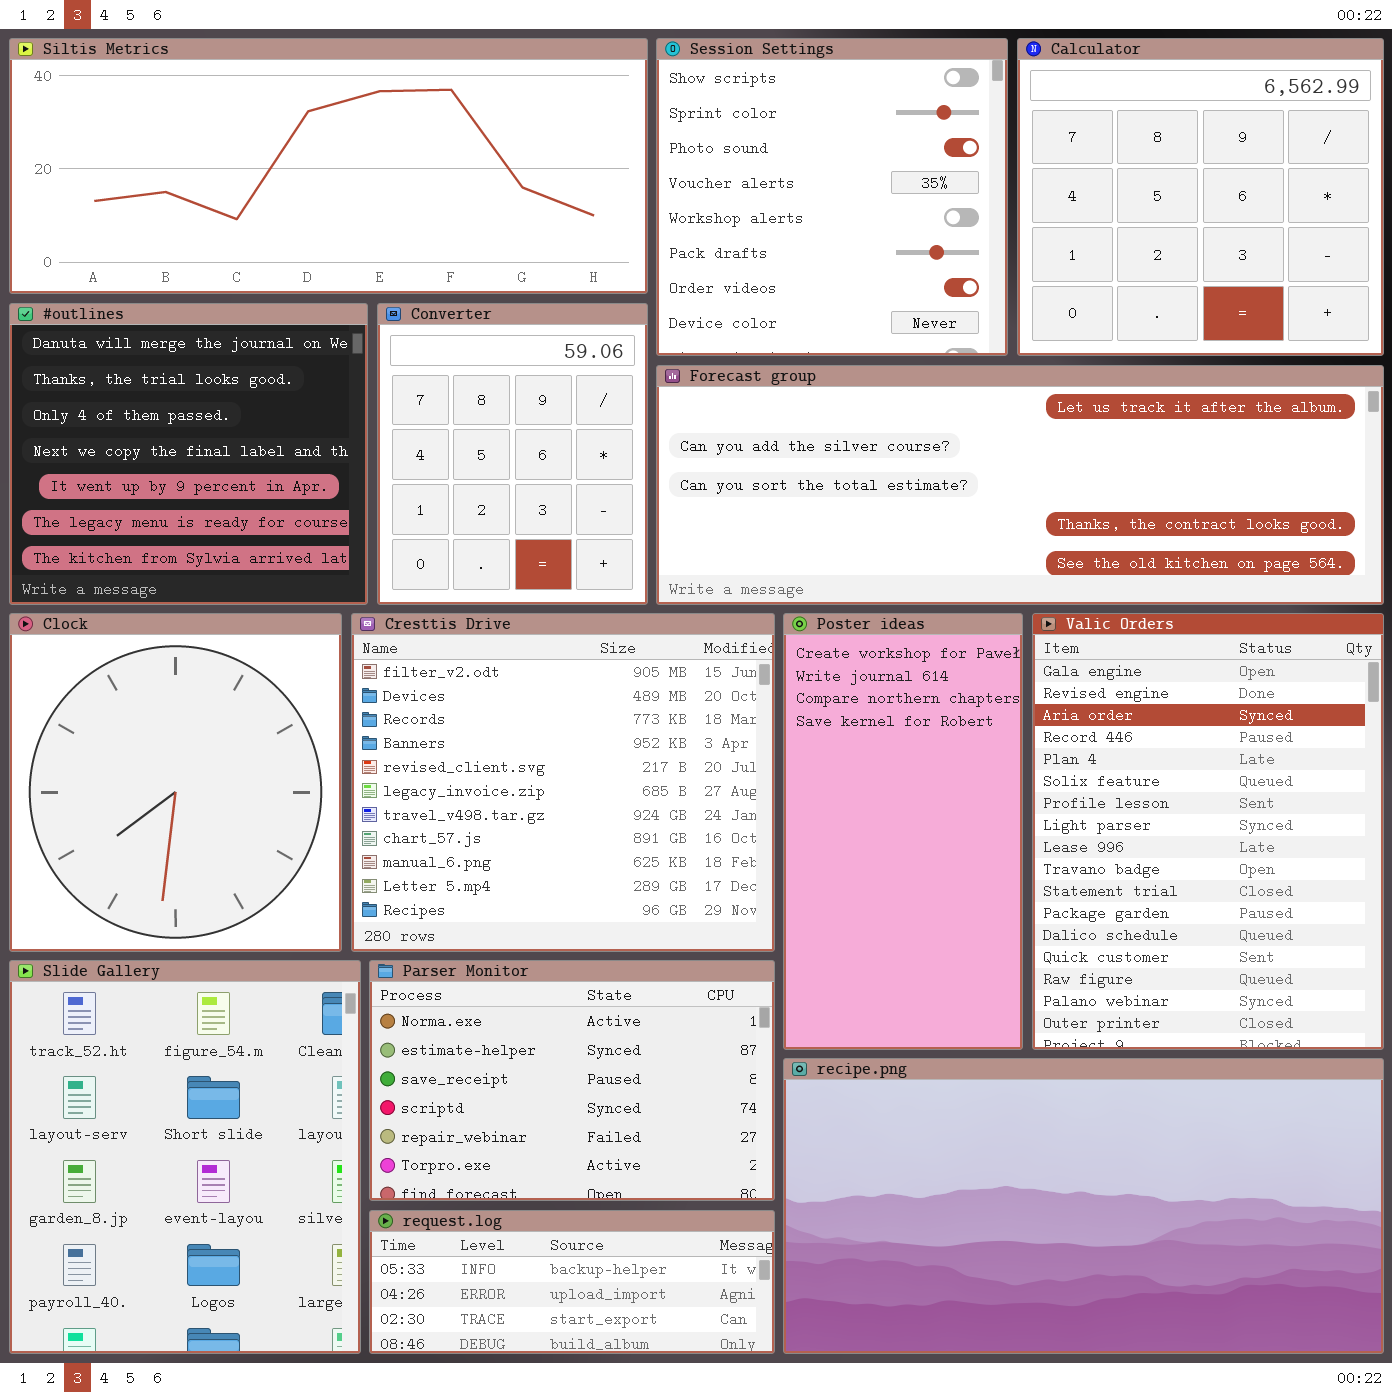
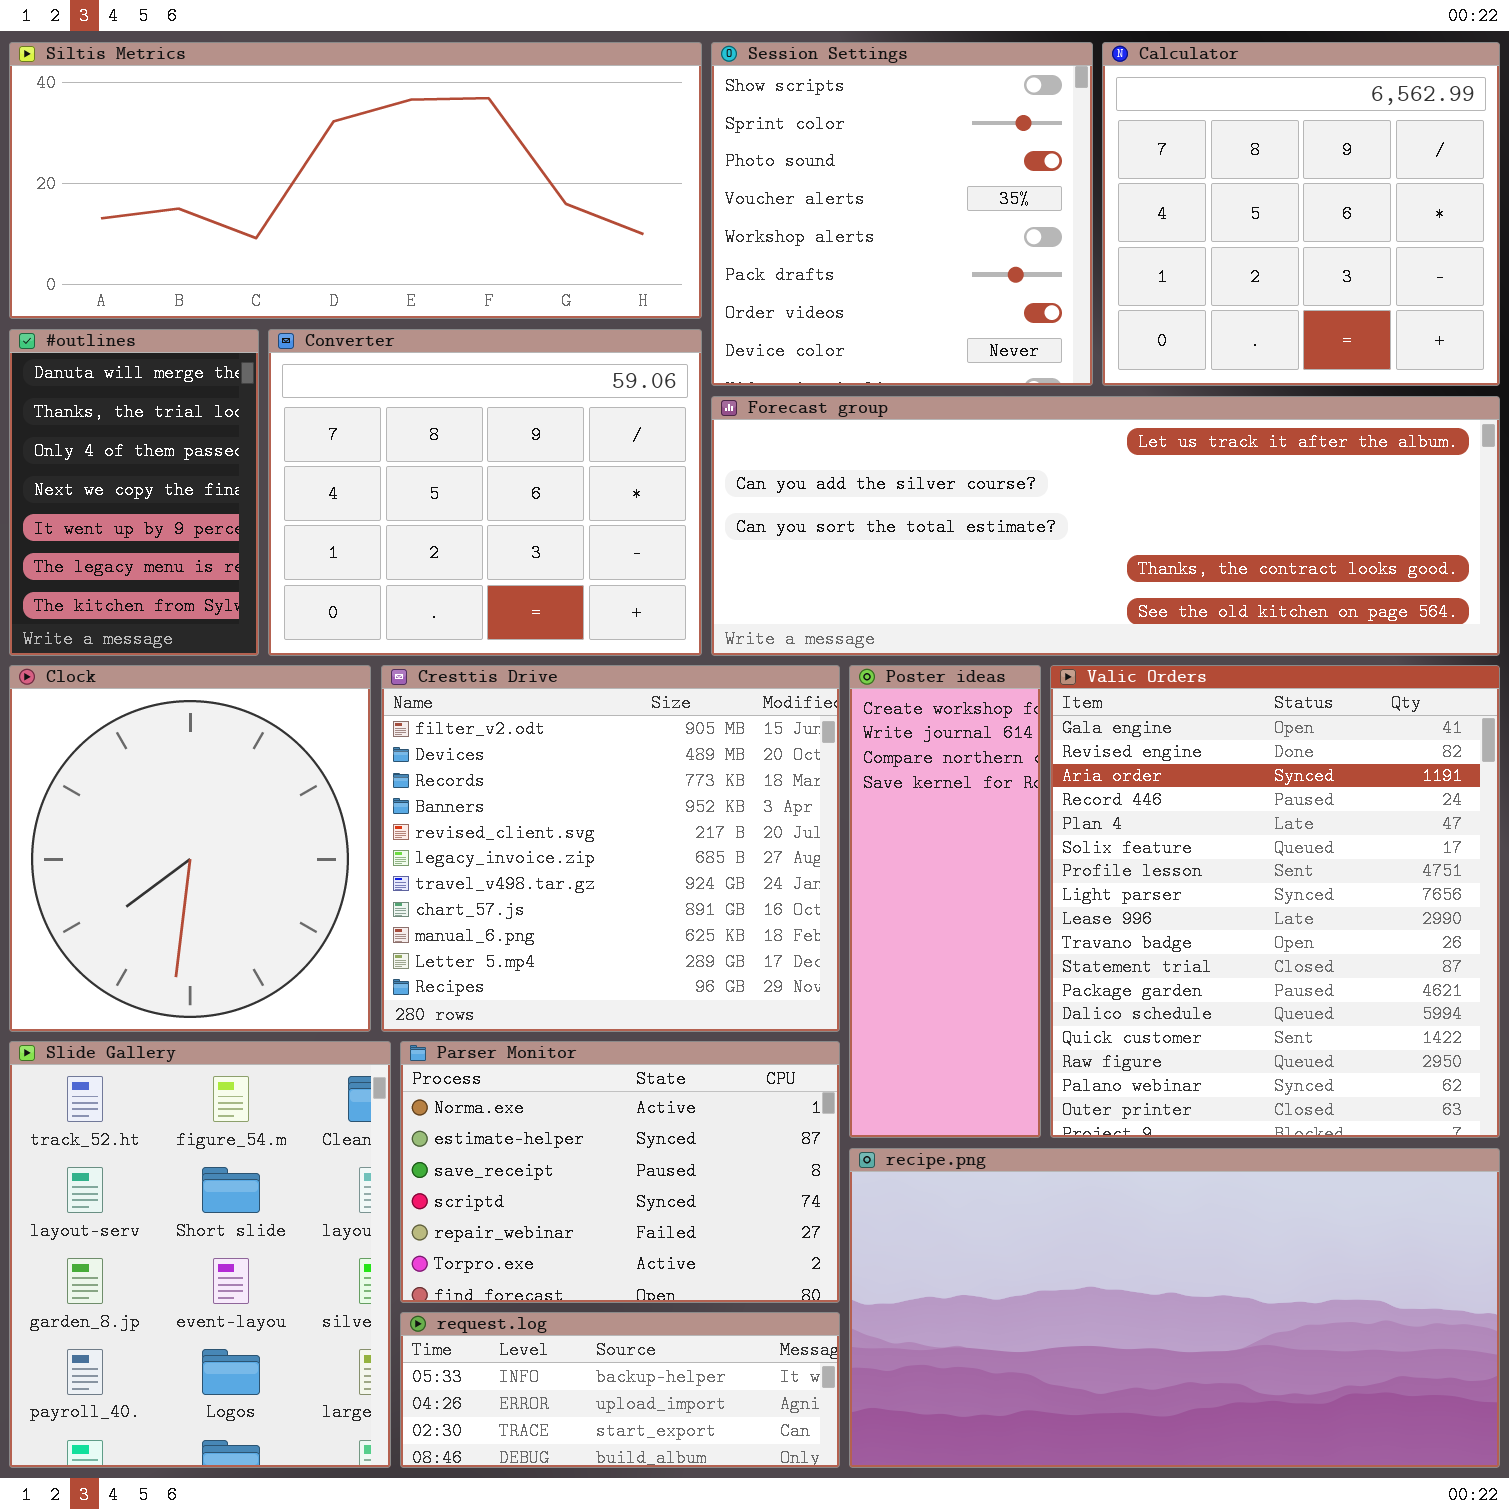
#outlines: [9,303,368,605] -> [9,329,259,656], resized
Converter: [377,303,648,605] -> [268,329,702,656], resized
Poster ideas: [783,613,1023,1050] -> [849,665,1041,1138], resized
Valic Orders: [1032,613,1384,1050] -> [1050,665,1500,1138], resized

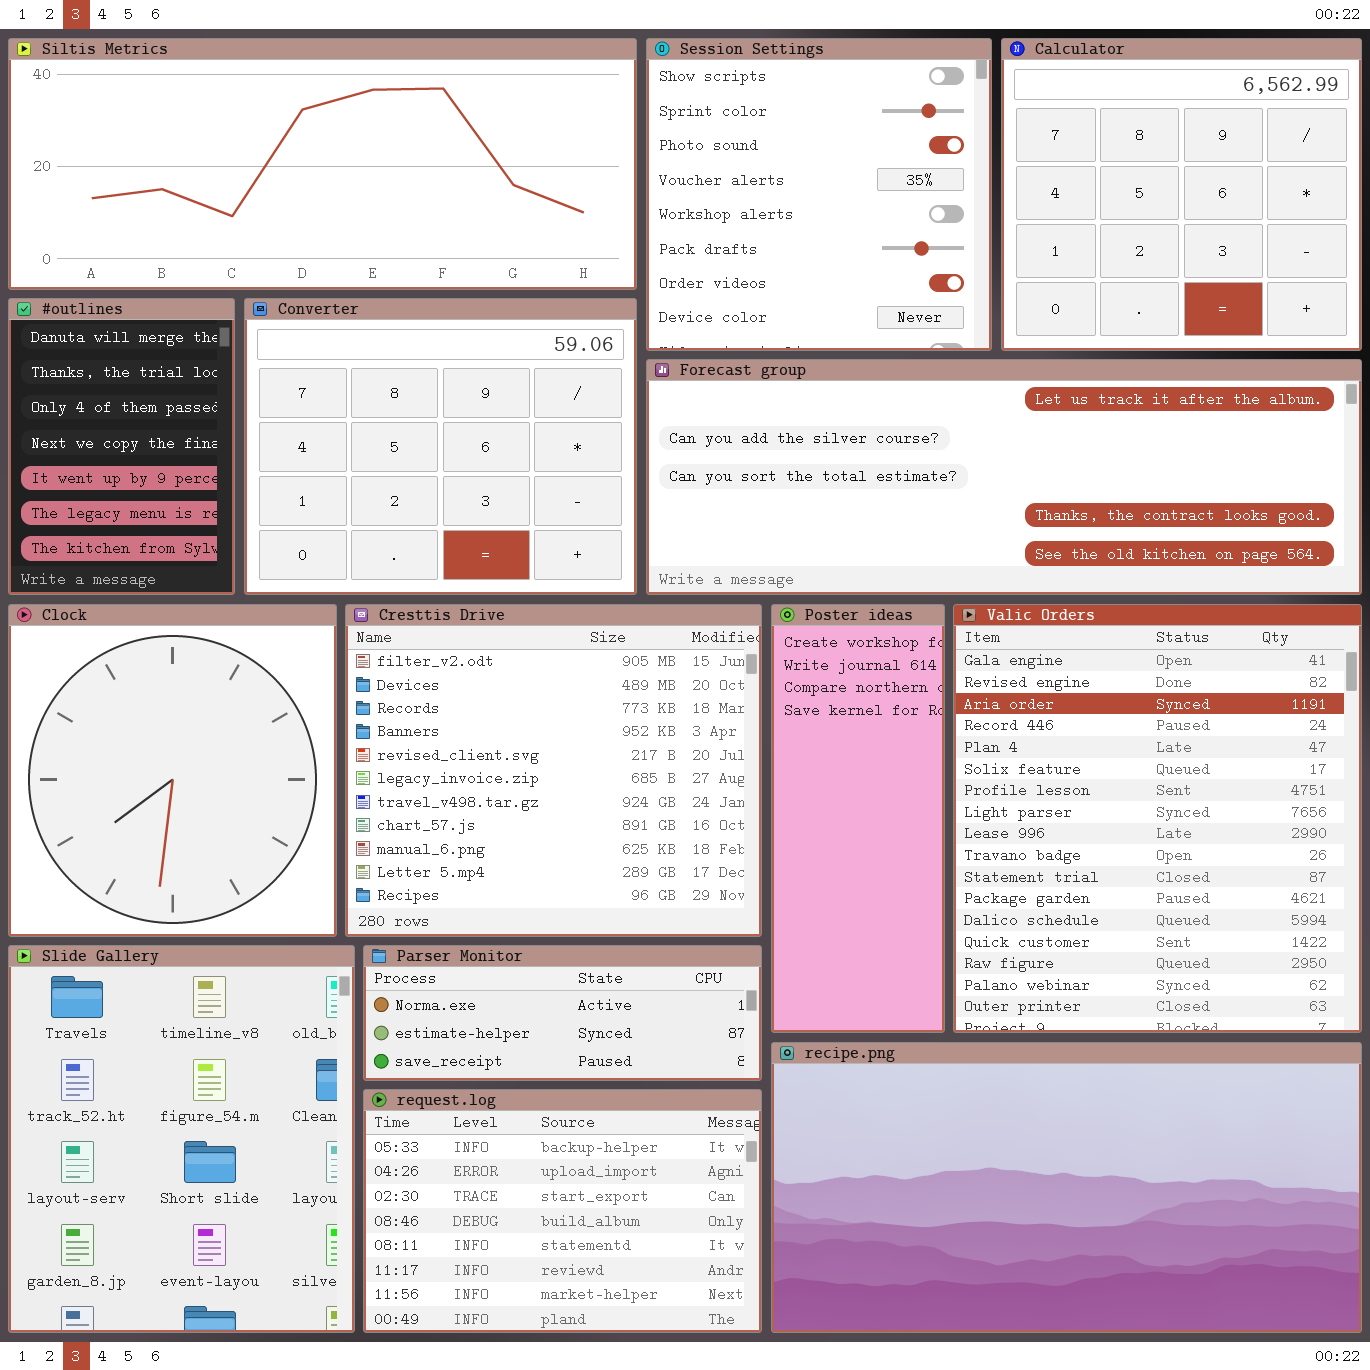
Slide Gallery: [9,1041,391,1468] -> [8,945,355,1333], scrolled up 1 row
Parser Monitor: [400,1041,840,1303] -> [363,945,762,1081], resized
request.log: [400,1312,840,1468] -> [363,1089,762,1333], resized

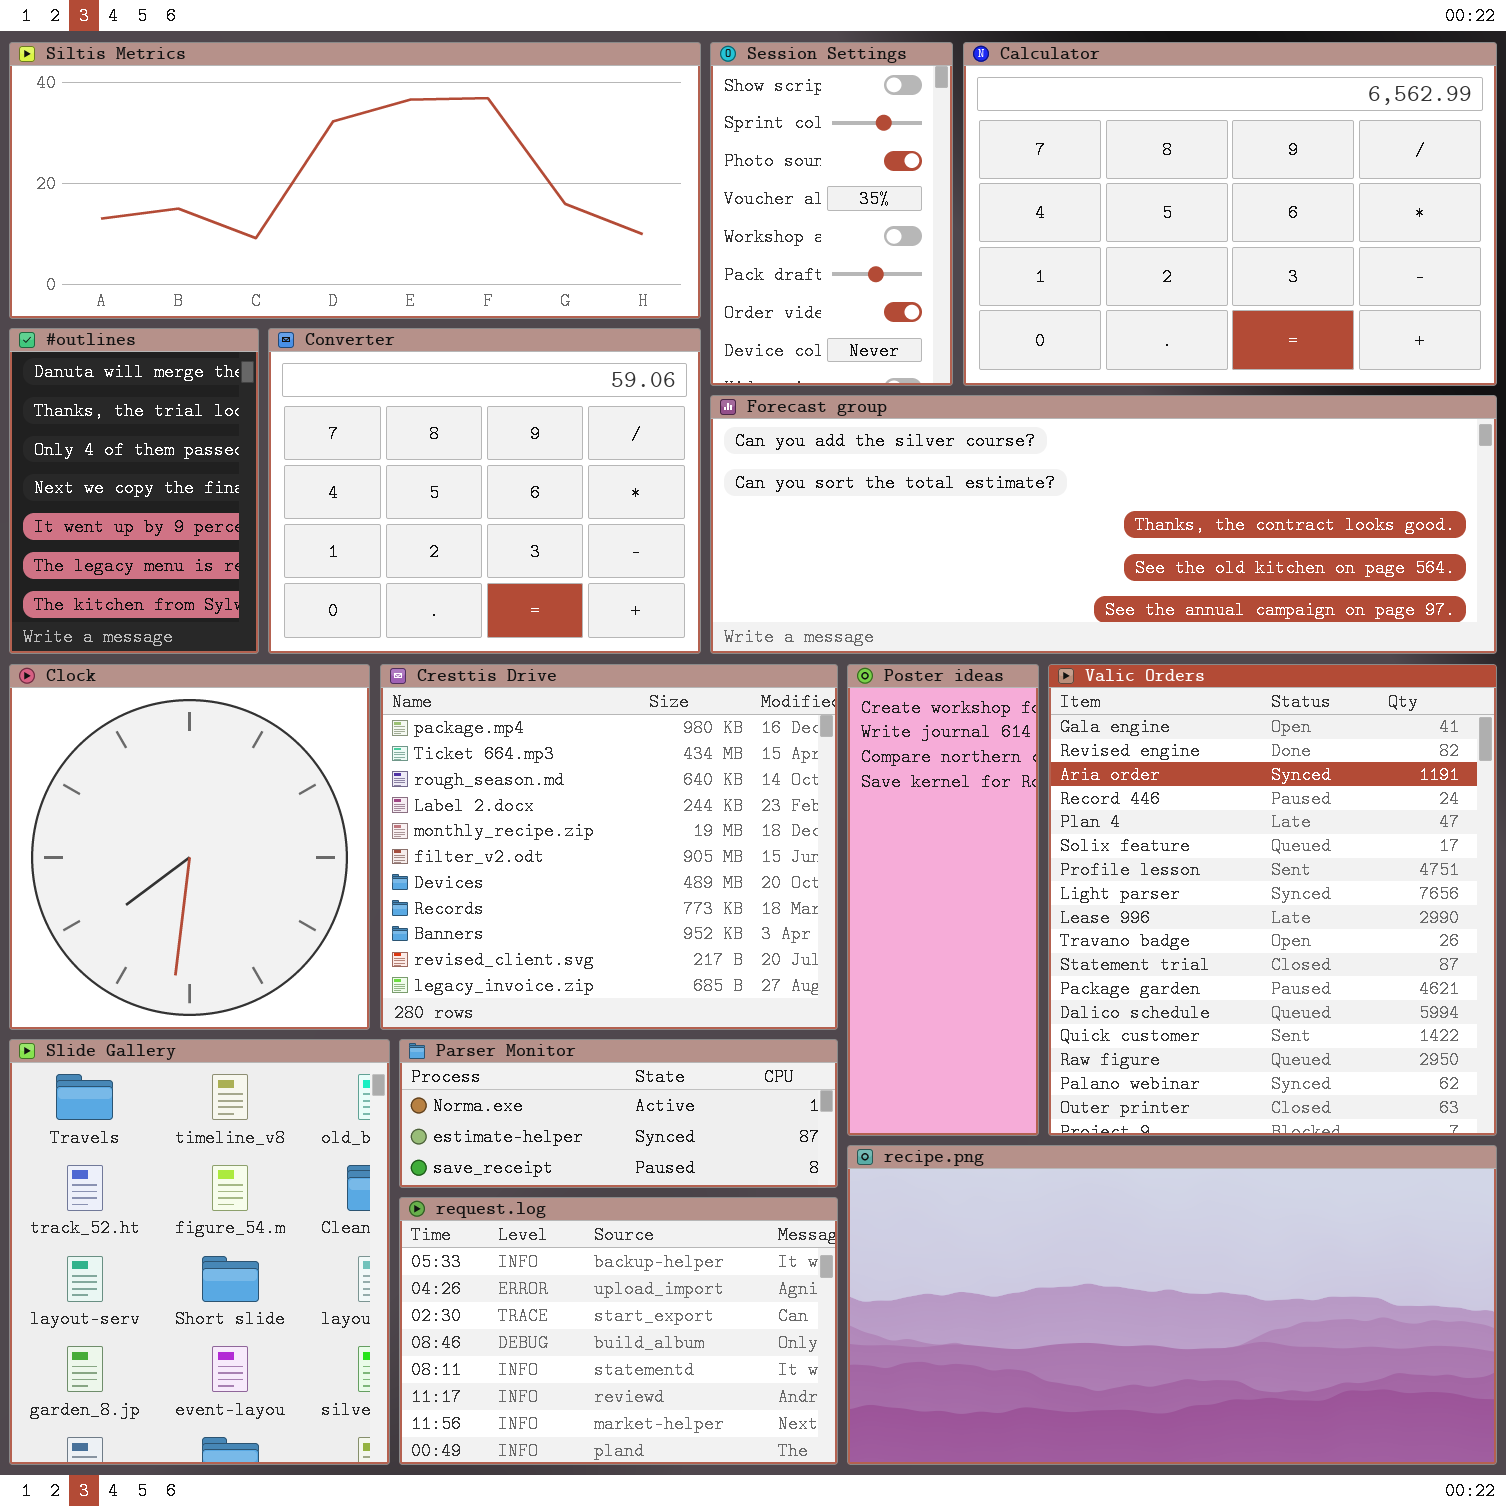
Session Settings: [646,38,992,351] -> [710,42,953,386], resized
Calculator: [1001,38,1362,351] -> [963,42,1497,386], resized
Forecast group: [646,359,1362,595] -> [710,395,1497,654], scrolled down 1 row
Cresttis Drive: [345,604,762,937] -> [380,664,838,1030], scrolled up 5 rows

